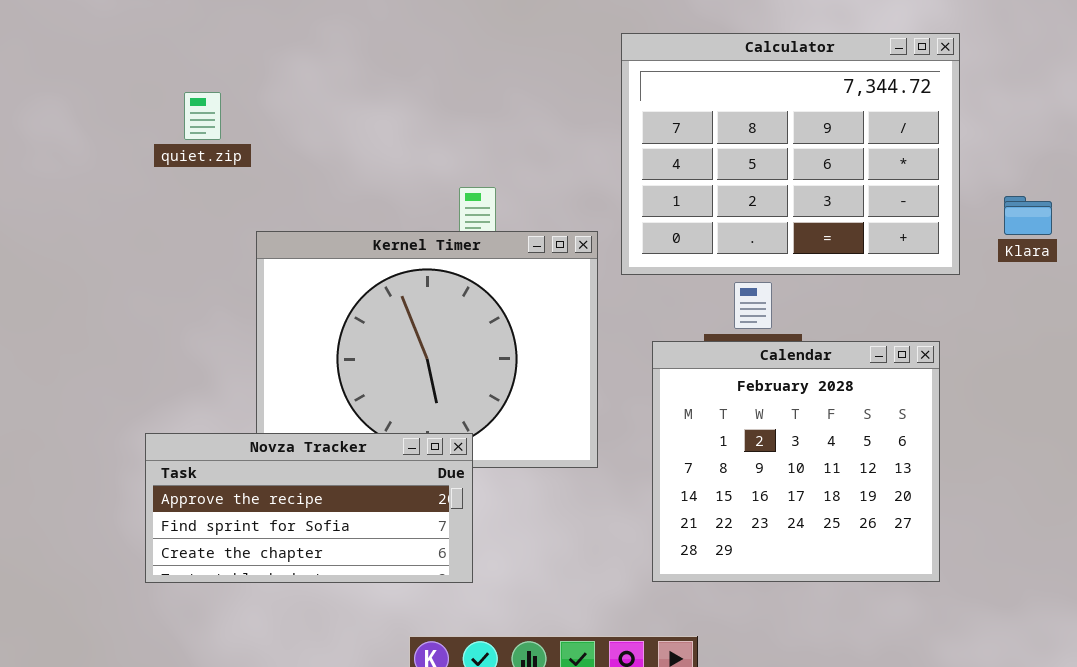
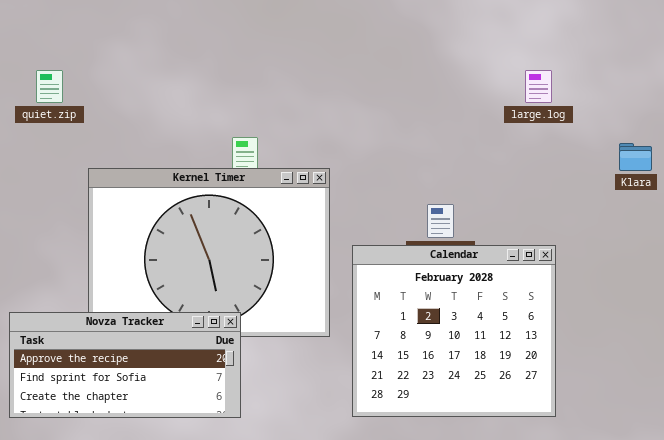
Calculator: [621,33,960,275] -> none, closed
Calendar: [652,341,940,582] -> [352,245,556,417], moved

